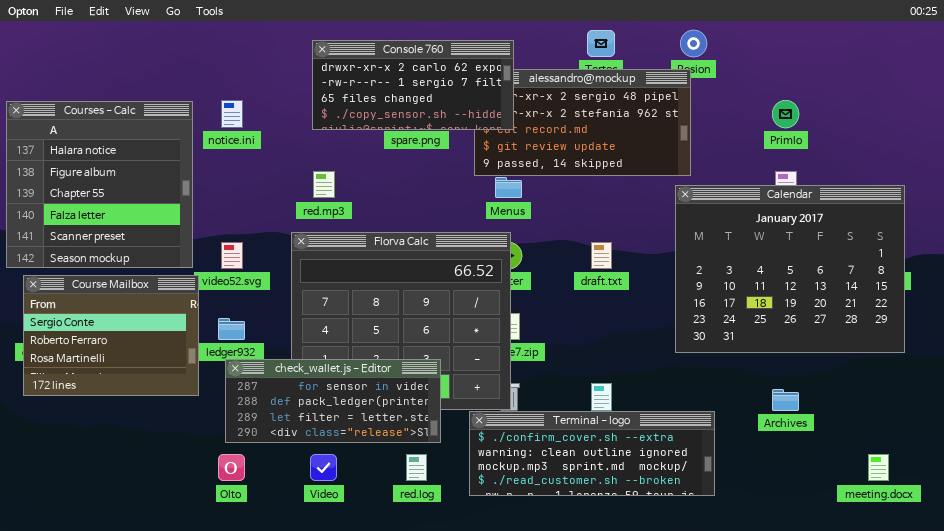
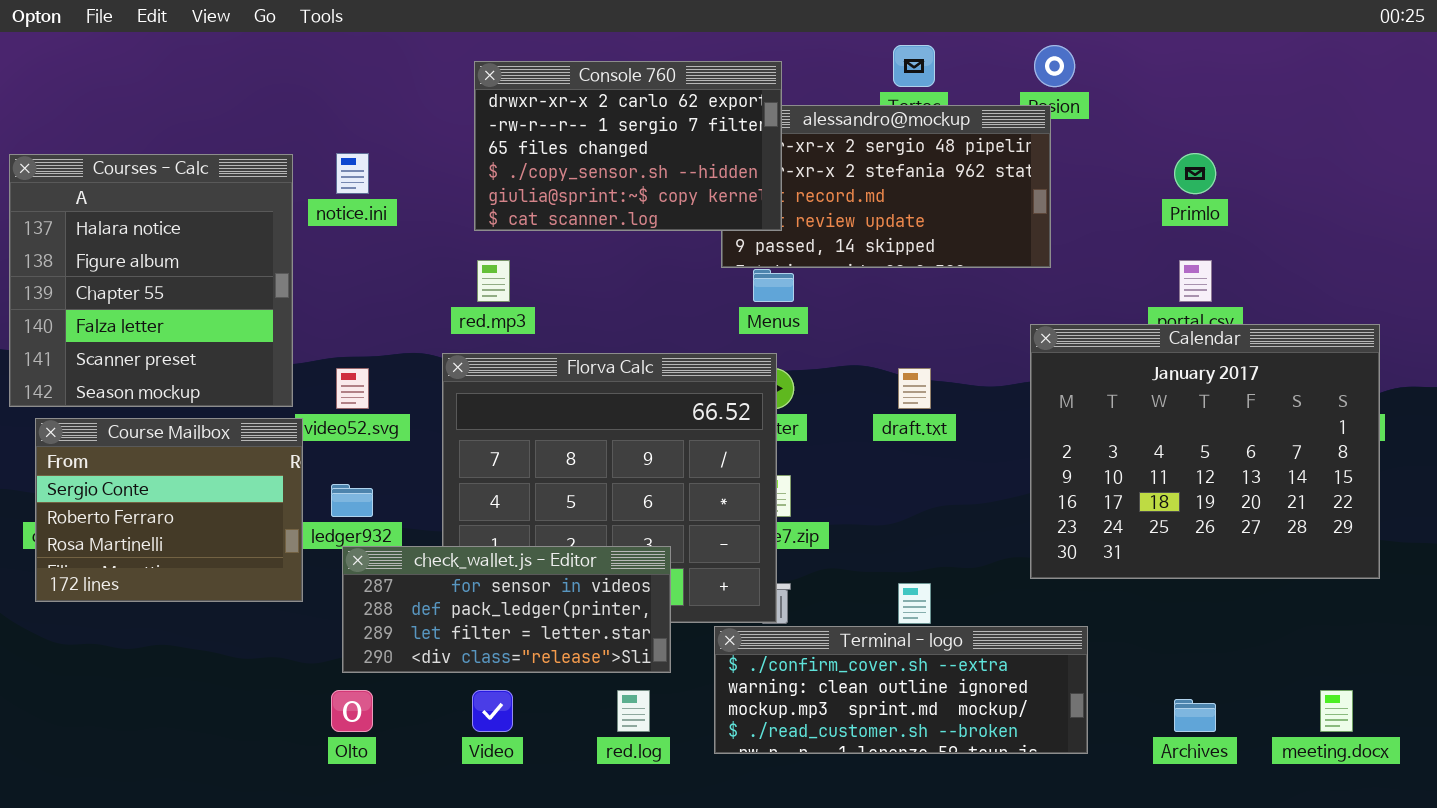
Console 760: [312,40,514,130] -> [474,61,782,231], resized
Calendar: [675,185,905,353] -> [1030,324,1380,579], moved
Archives: [772,389,799,411] -> [1174,699,1216,732], moved

